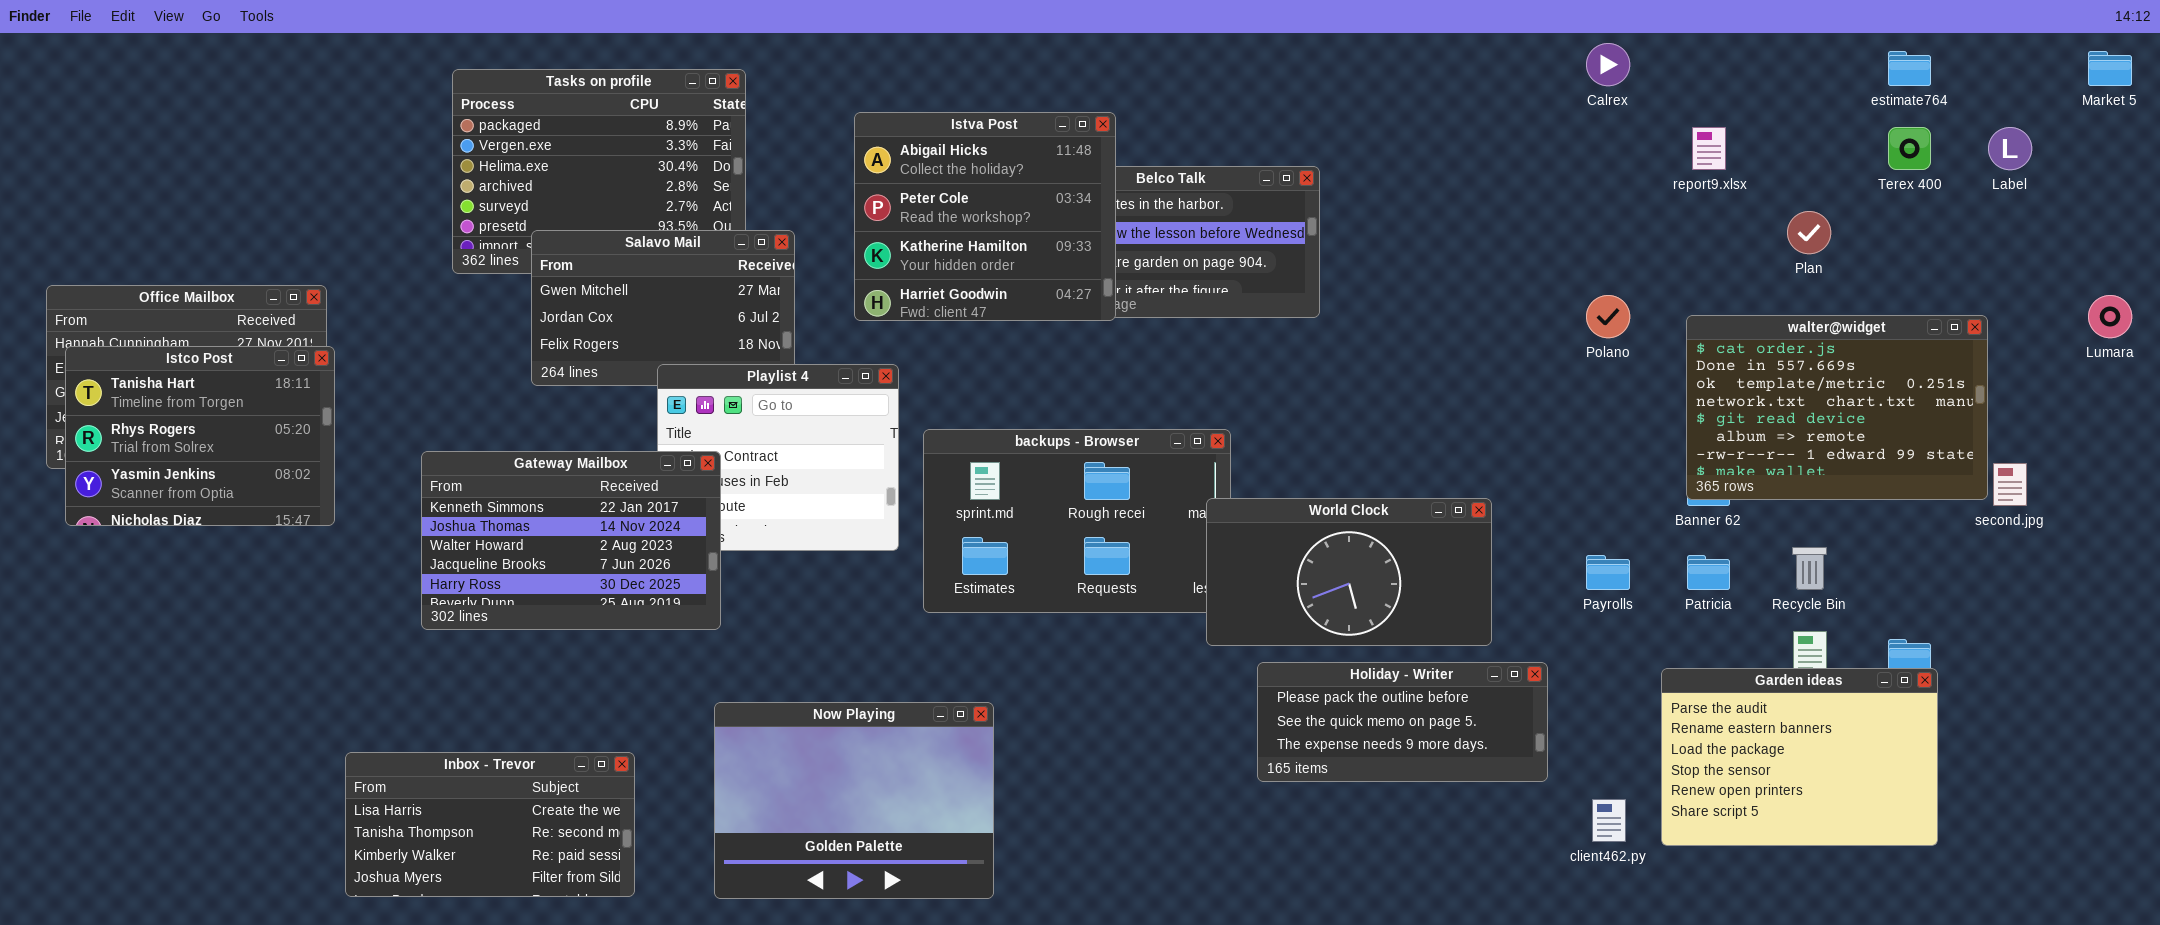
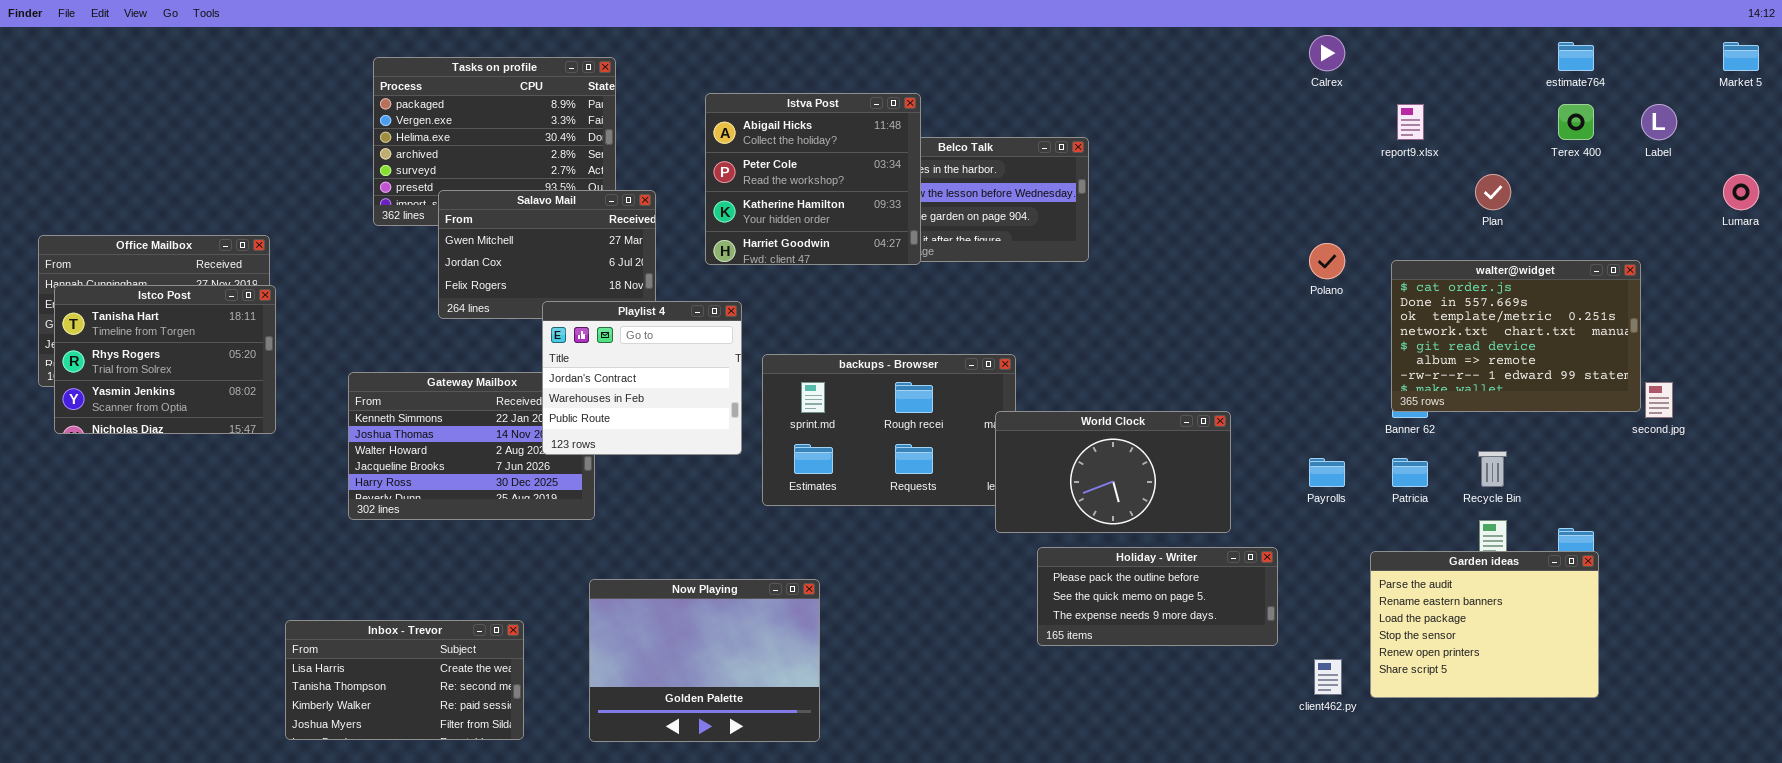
Lumara: [2088,295,2132,338] -> [1723,174,1759,210], moved
Playlist 4: [657,364,899,551] -> [542,301,742,455], raised

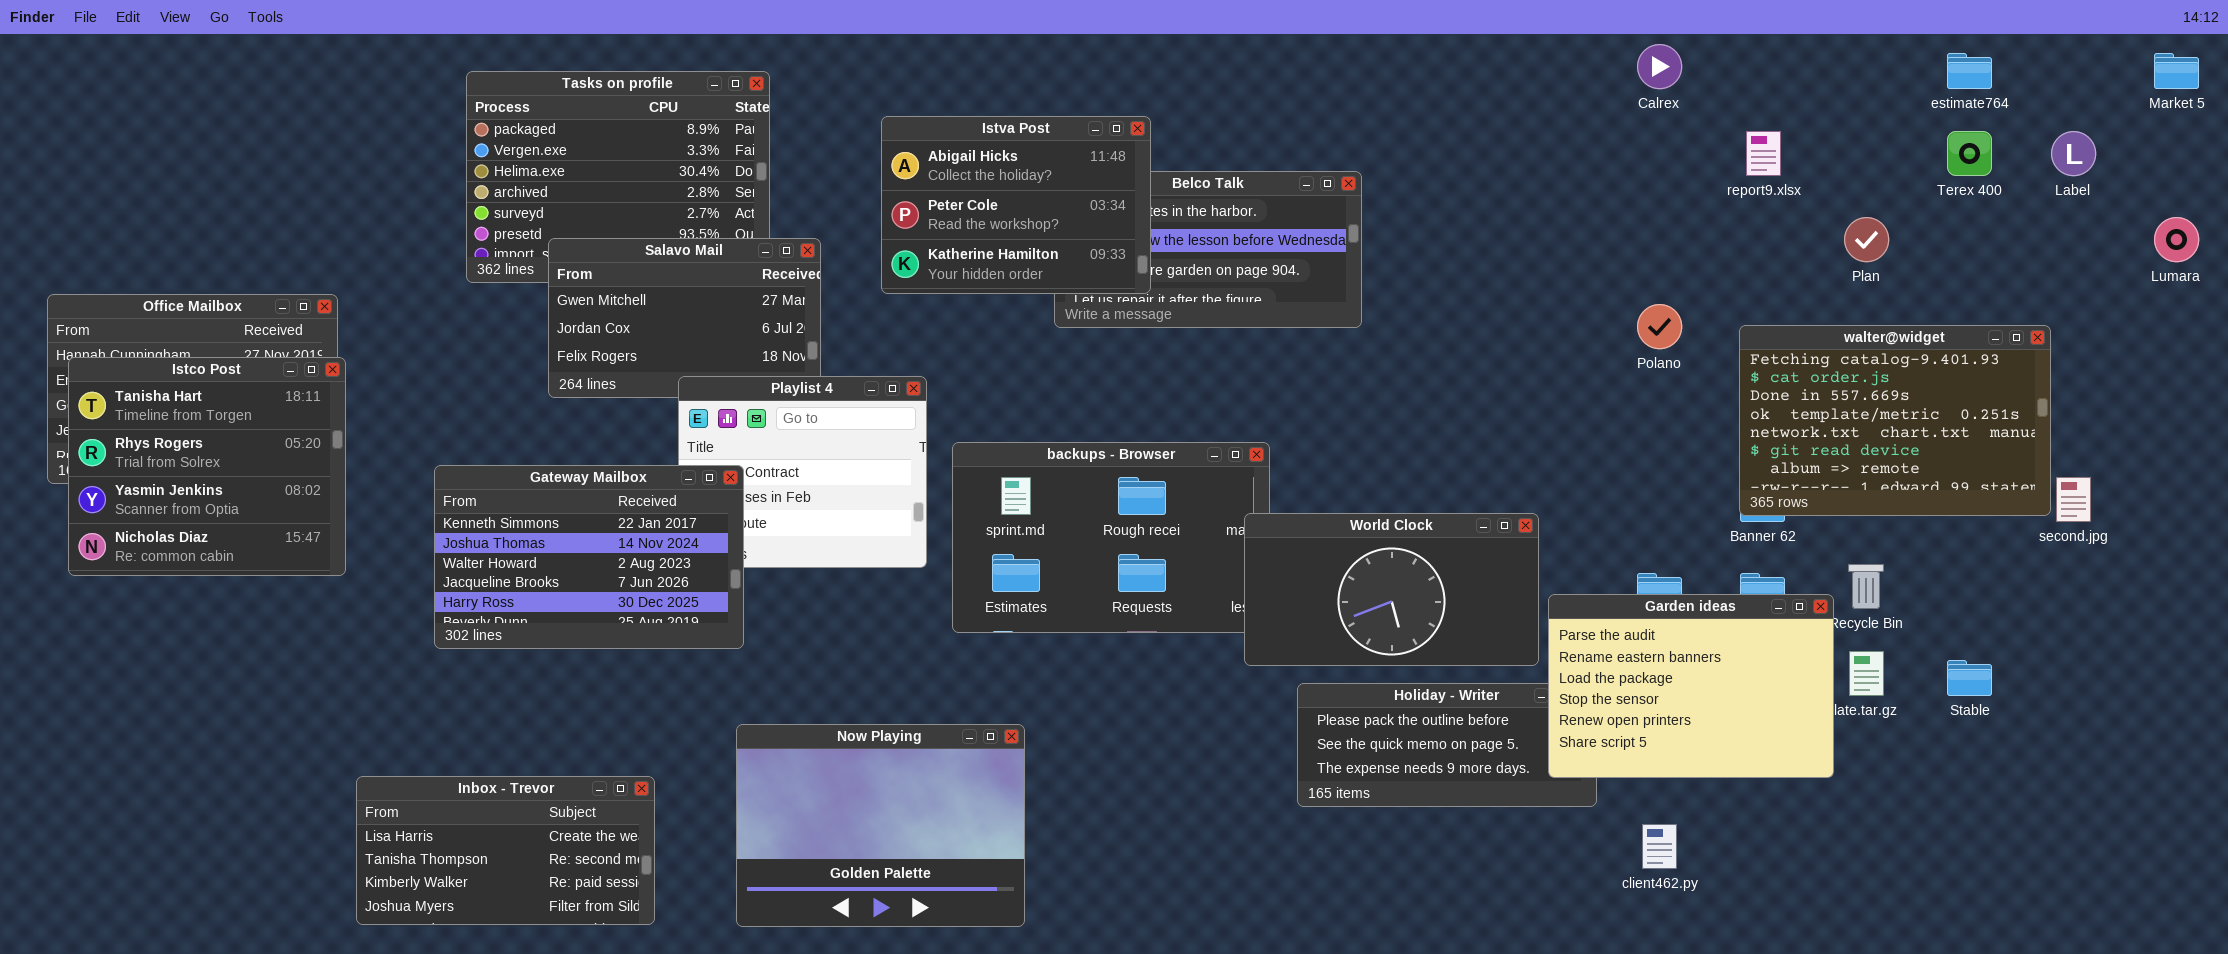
Istva Post: [705,93,921,265] -> [881,116,1151,294], resized
walter@widget: [1391,260,1641,412] -> [1739,325,2051,516], scrolled up 1 row
Istco Post: [54,285,276,434] -> [68,357,346,576], resized
Gateway Mailbox: [348,372,595,520] -> [434,465,744,649], raised
Garden ideas: [1370,551,1599,698] -> [1548,594,1834,778], moved

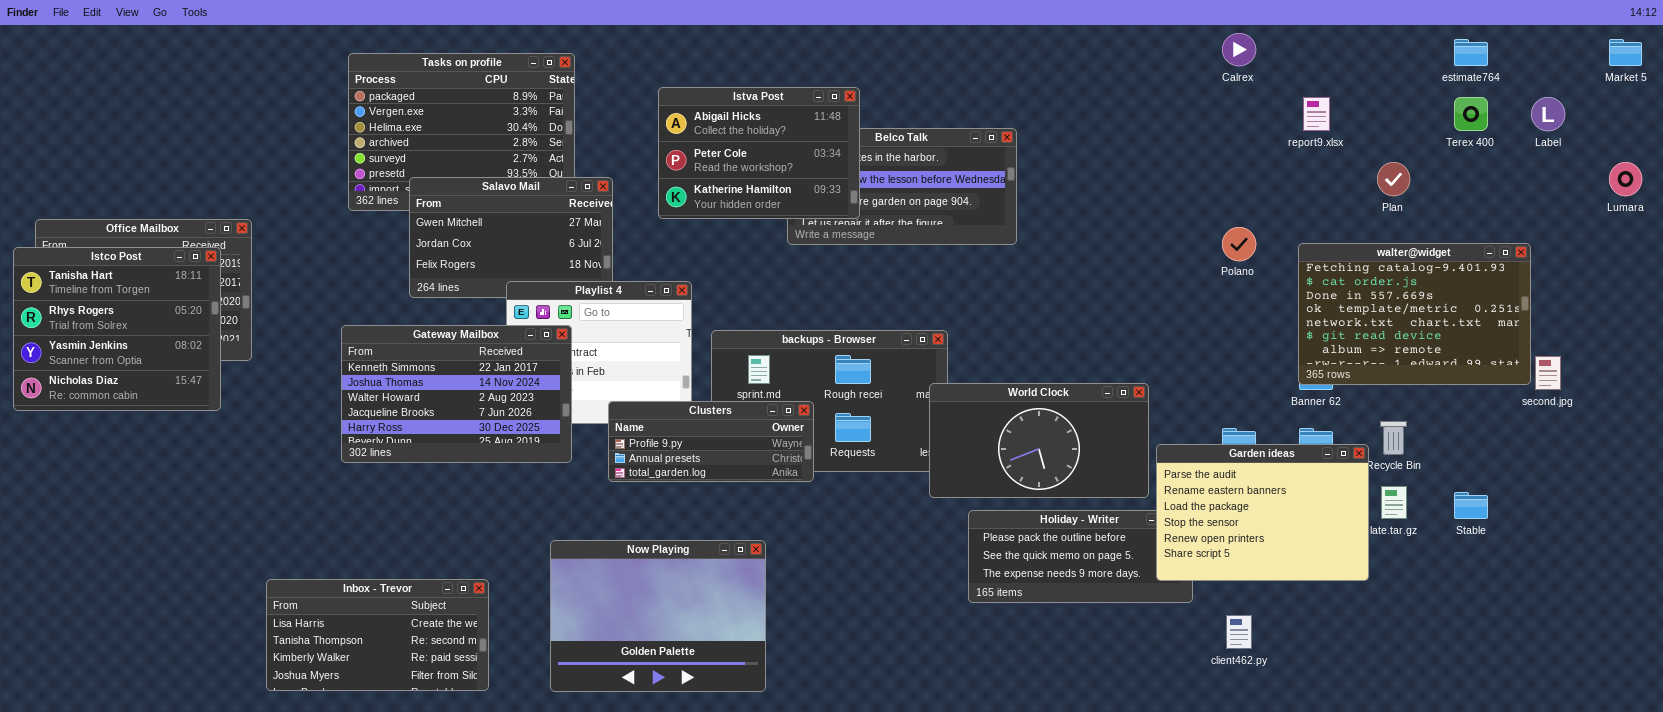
Istco Post: [68,357,346,576] -> [13,247,221,411], moved
Gateway Mailbox: [434,465,744,649] -> [341,325,572,463], moved
Clusters: none -> [608,401,814,482], opened

